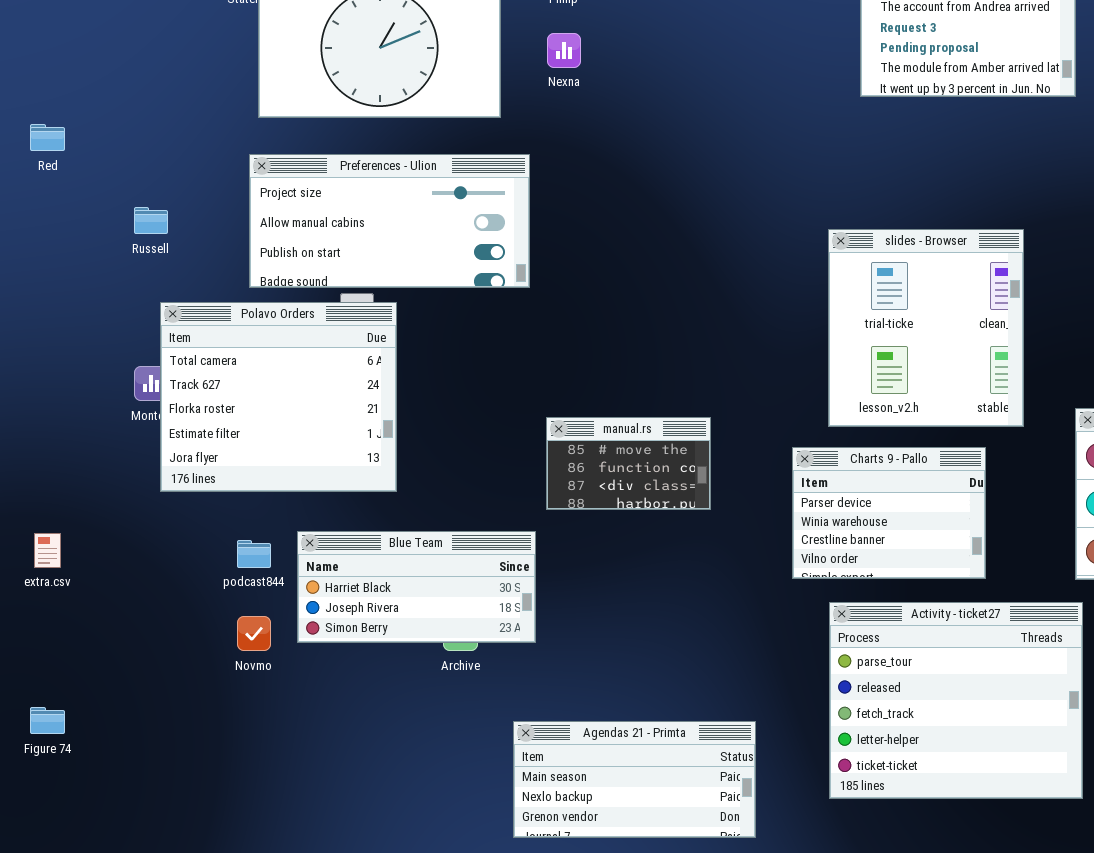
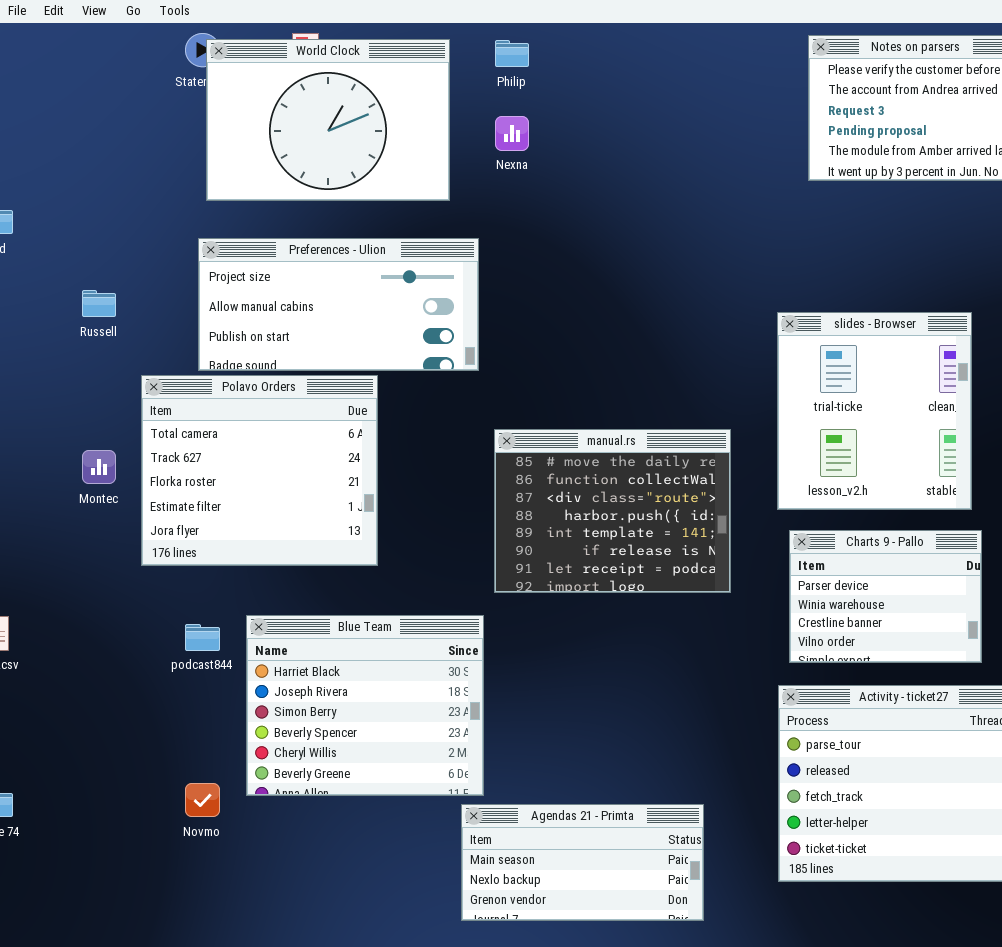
Polavo Orders: [160,302,397,492] -> [141,375,378,566], moved
manual.rs: [546,417,711,510] -> [494,429,731,593], resized
Charts 9 - Pallo: [792,447,986,579] -> [789,530,982,663], moved
Blue Team: [297,531,536,643] -> [246,615,484,796], resized
Novmo: [237,616,271,651] -> [185,783,220,817], moved

